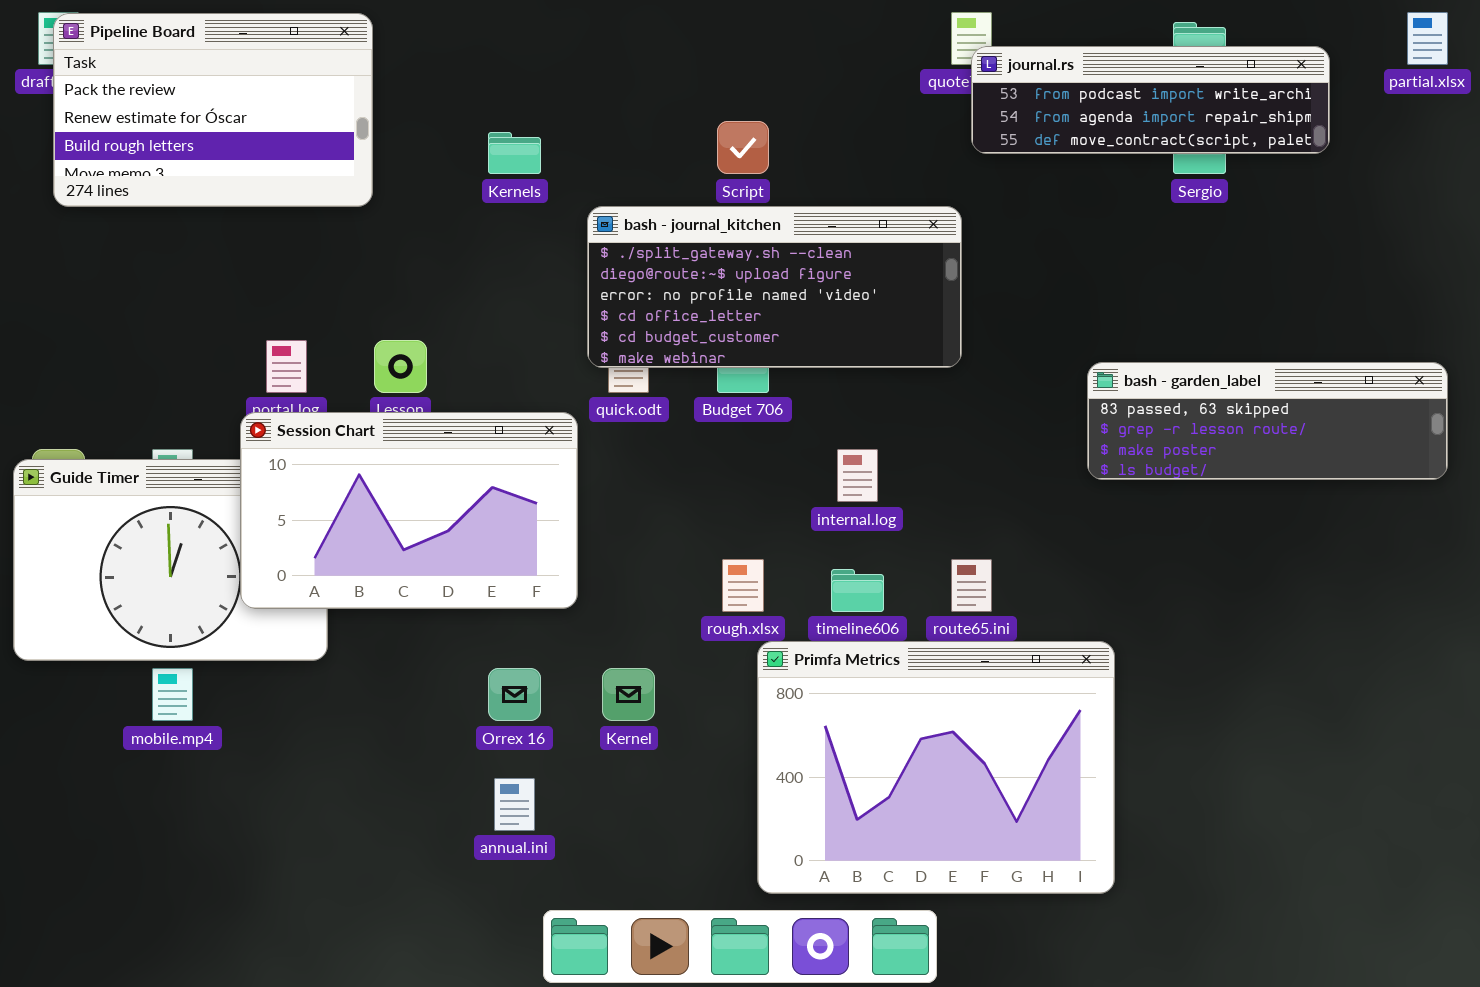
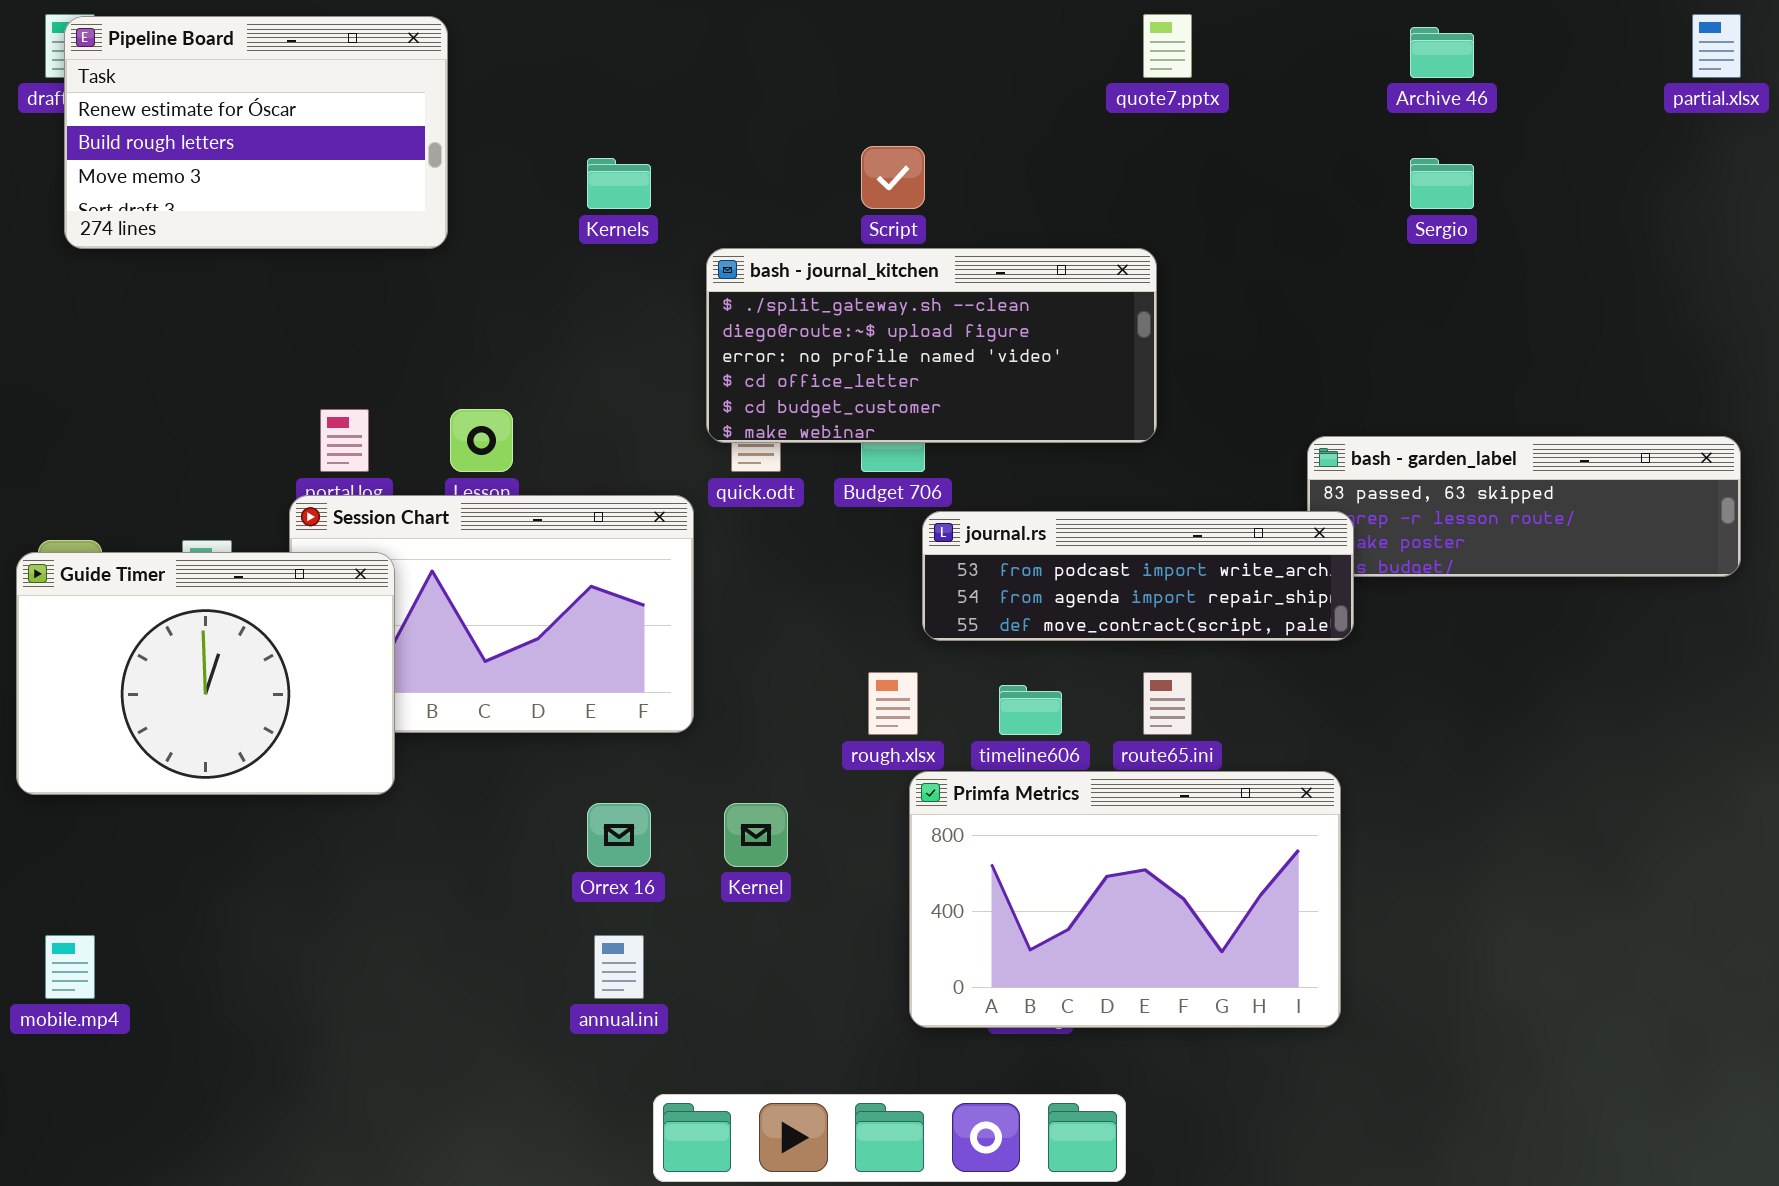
Pipeline Board: [53,13,373,207] -> [64,16,448,249], scrolled down 1 row
journal.rs: [971,46,1330,154] -> [922,511,1354,641], moved
Guide Timer: [13,459,328,661] -> [16,552,395,795], raised
Primfa Metrics: [757,641,1115,894] -> [909,771,1341,1028], resized
mobile.mp4: [152,668,193,721] -> [45,935,95,999], moved

